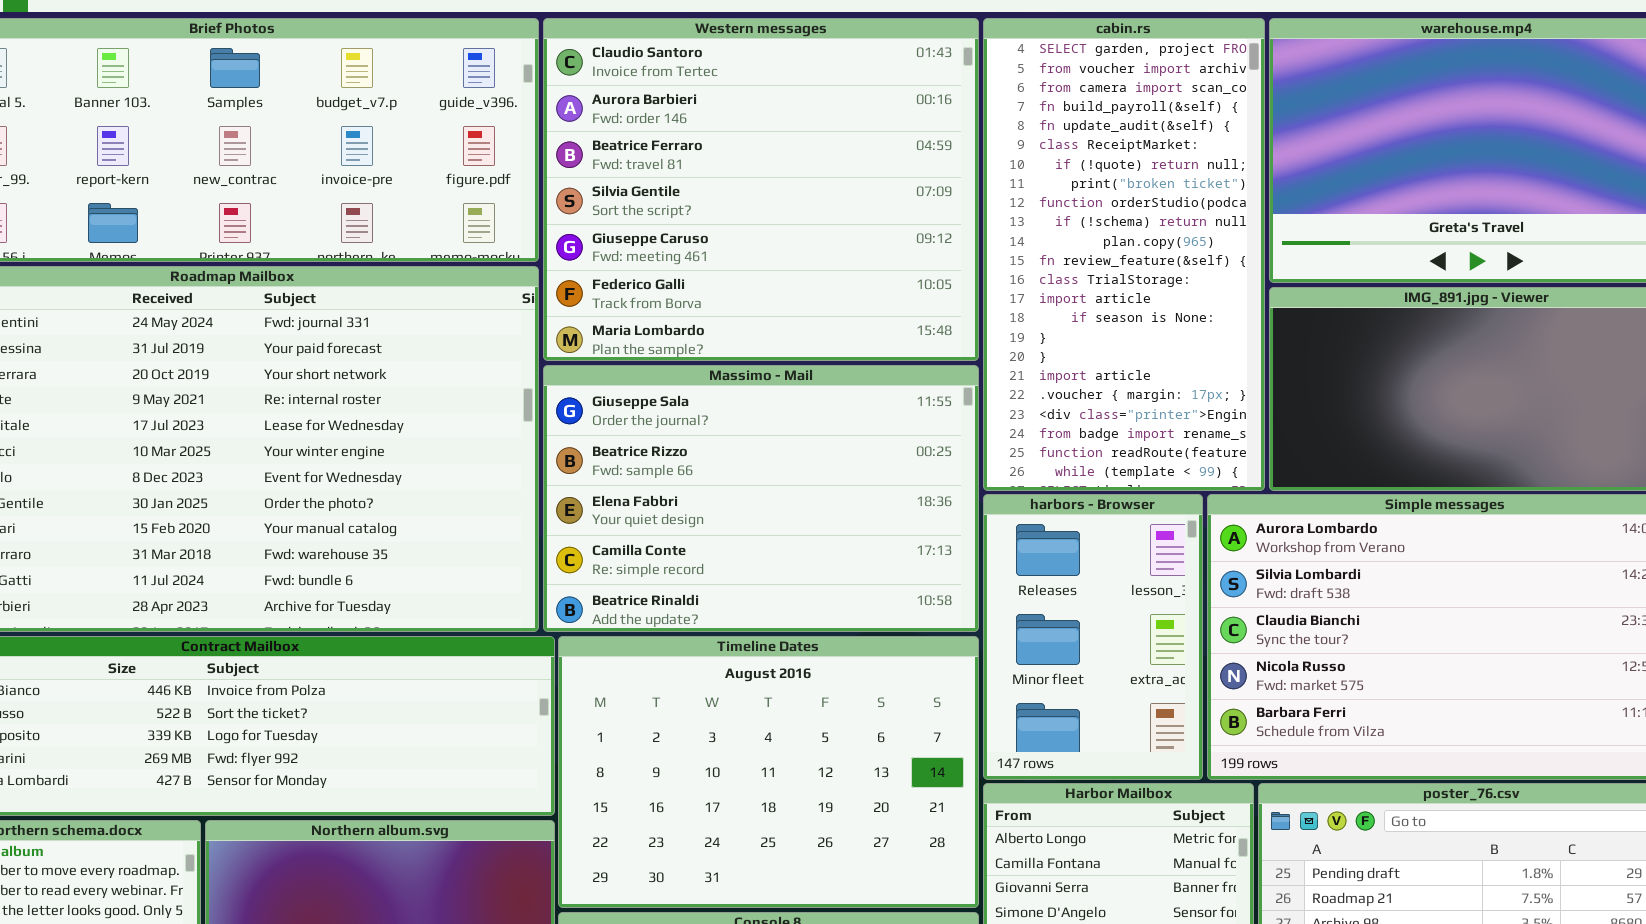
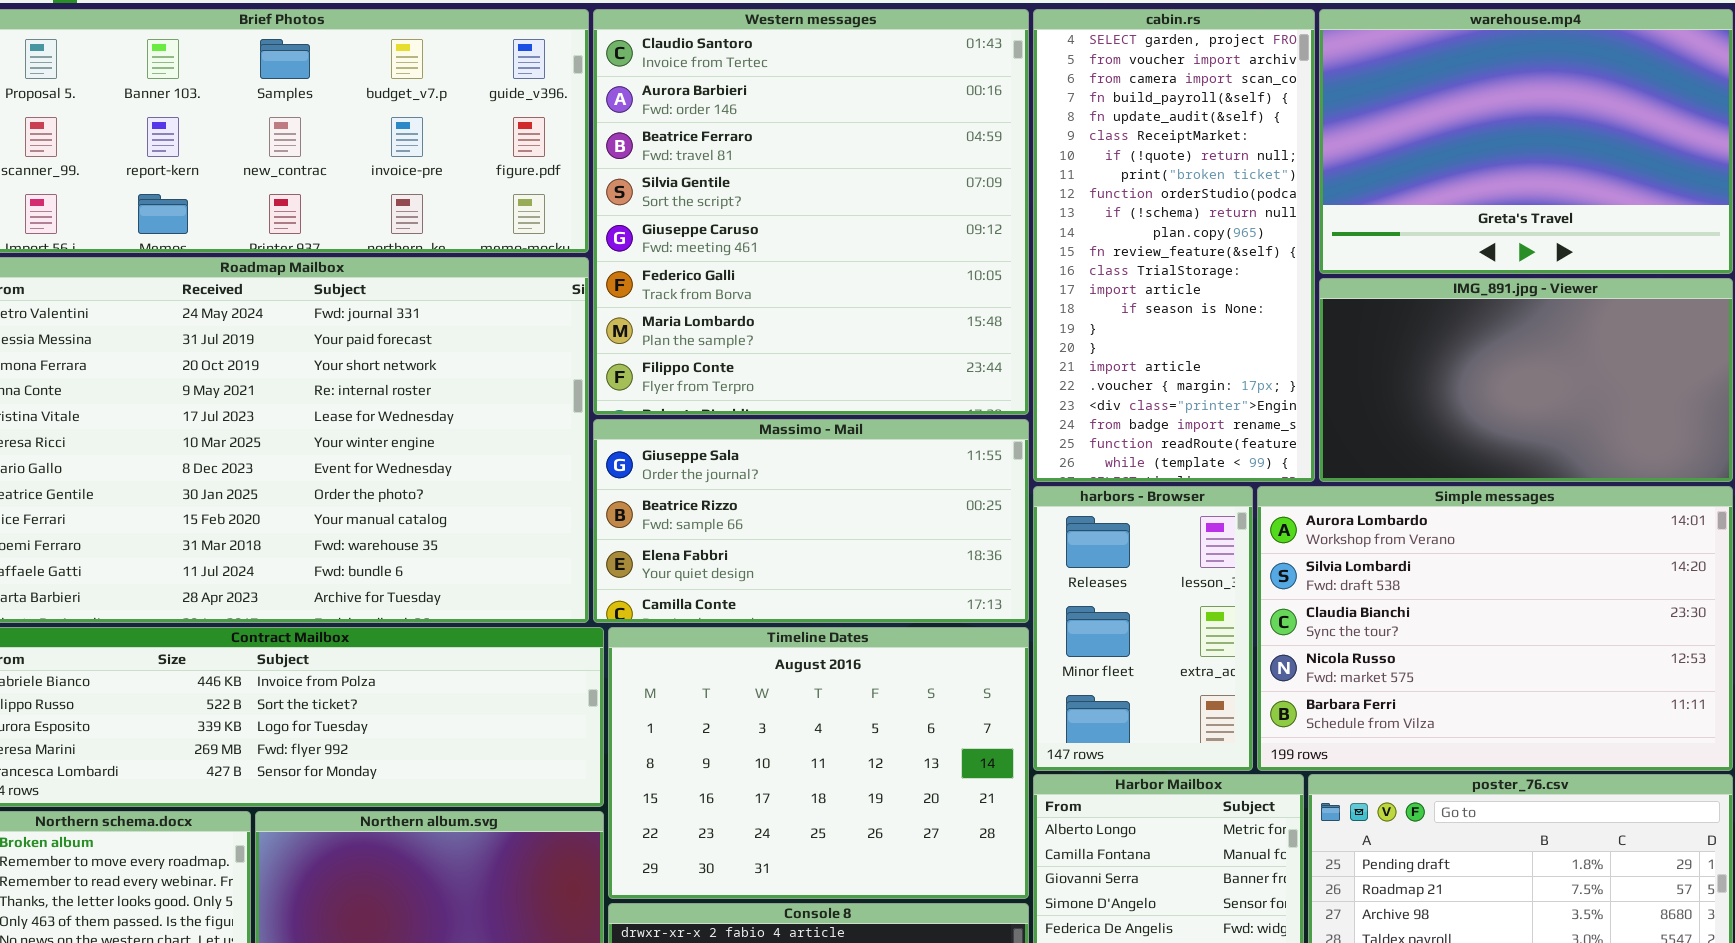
Western messages: [543,18,979,361] -> [593,9,1029,415], resized
Massimo - Mail: [543,365,979,632] -> [593,419,1029,623], resized

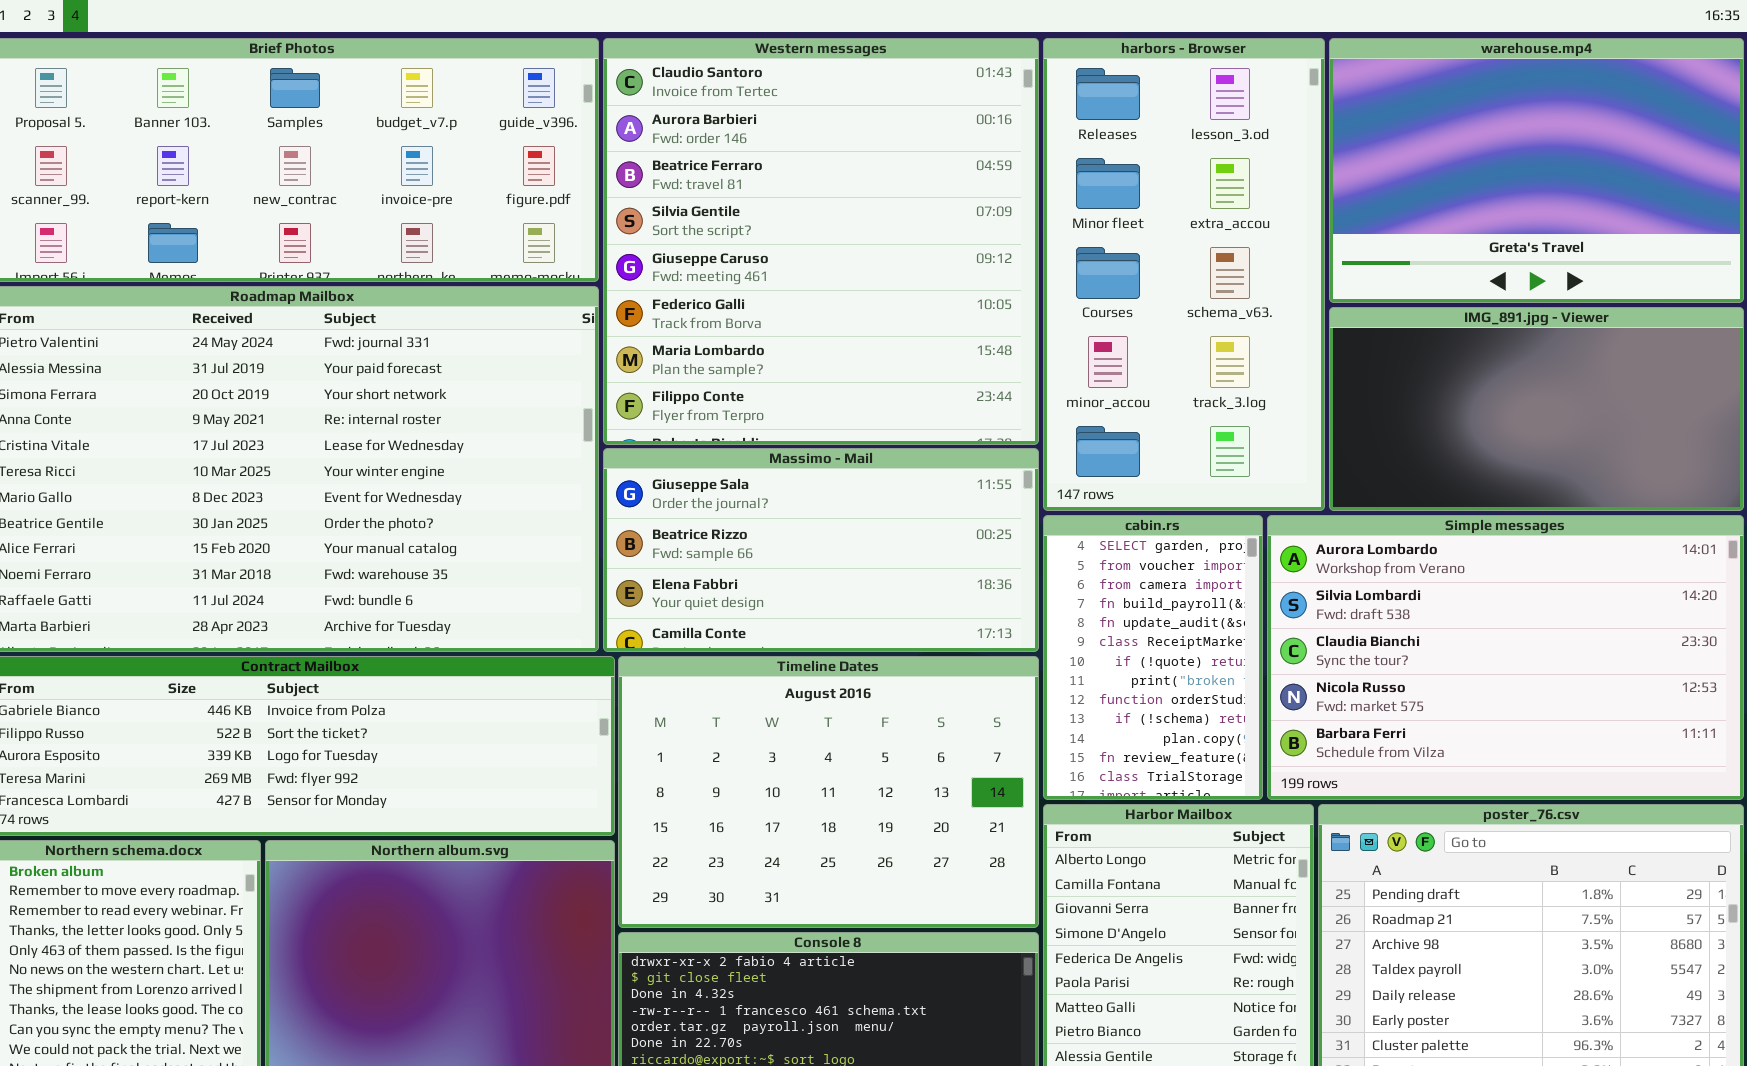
cabin.rs: [1033,9,1315,482] -> [1043,515,1263,800], moved, resized
harbors - Browser: [1033,486,1253,771] -> [1043,38,1325,511], moved, resized

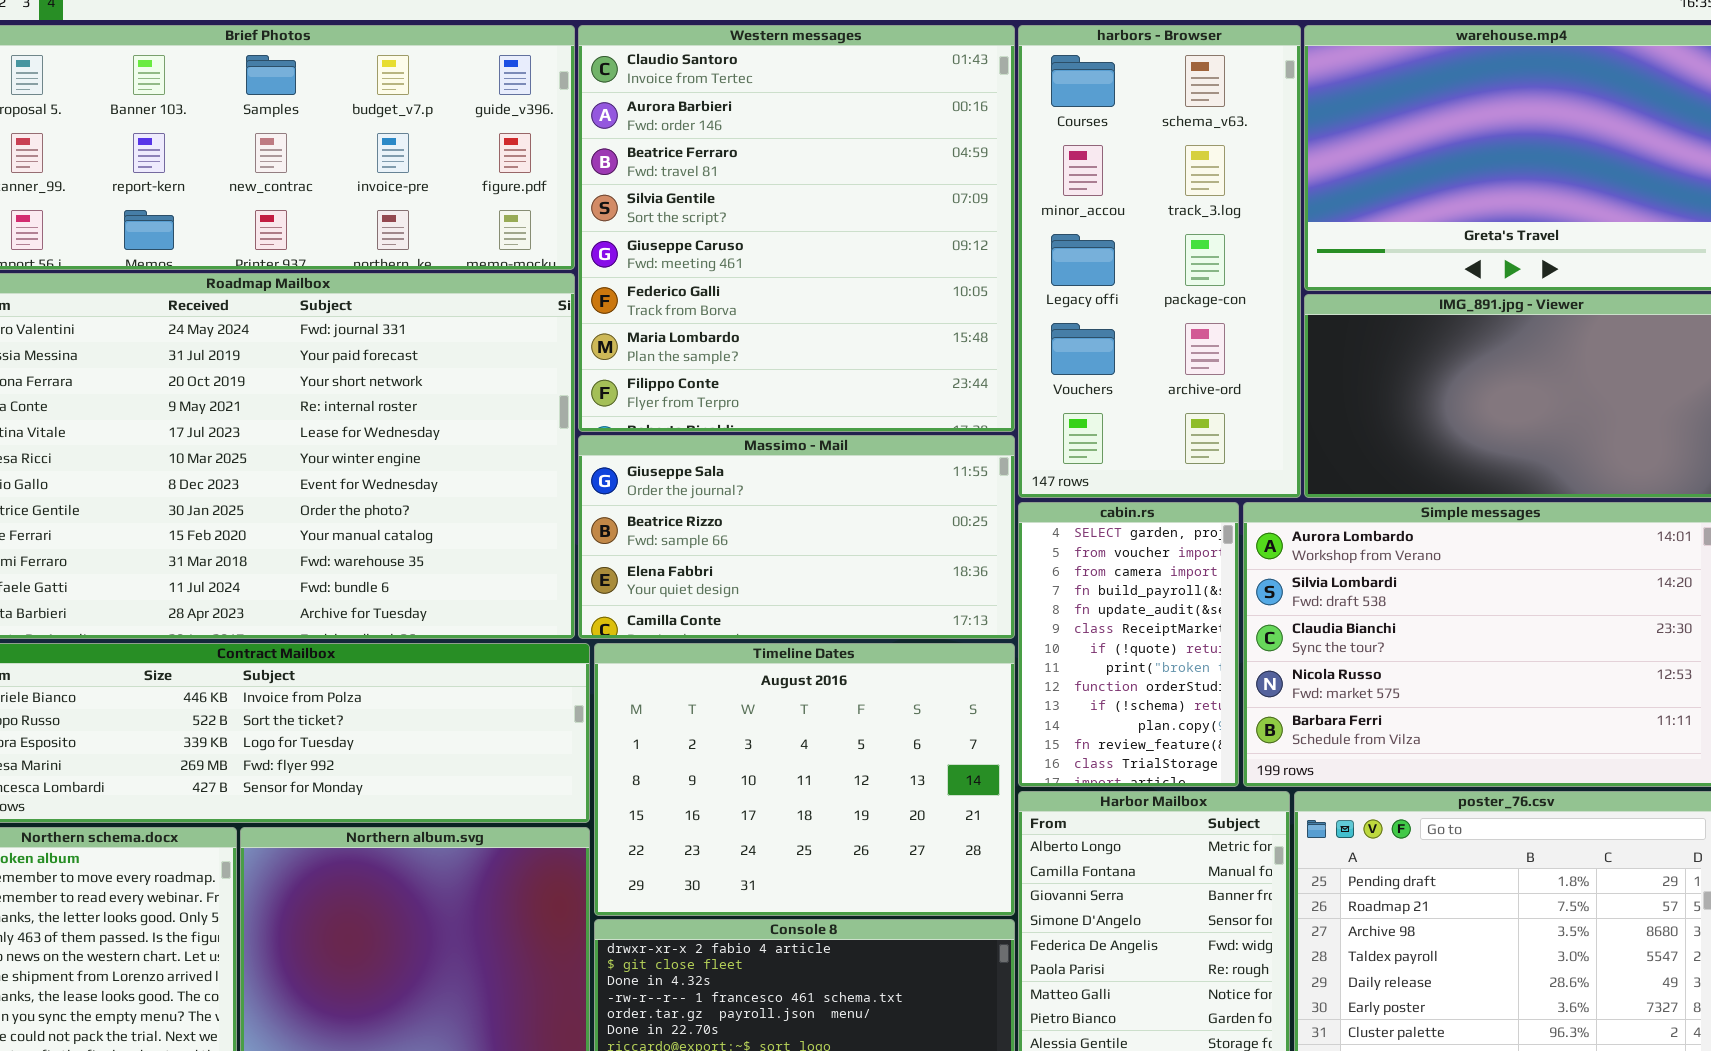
harbors - Browser: [1043,38,1325,511] -> [1018,25,1301,498], scrolled down 2 rows

